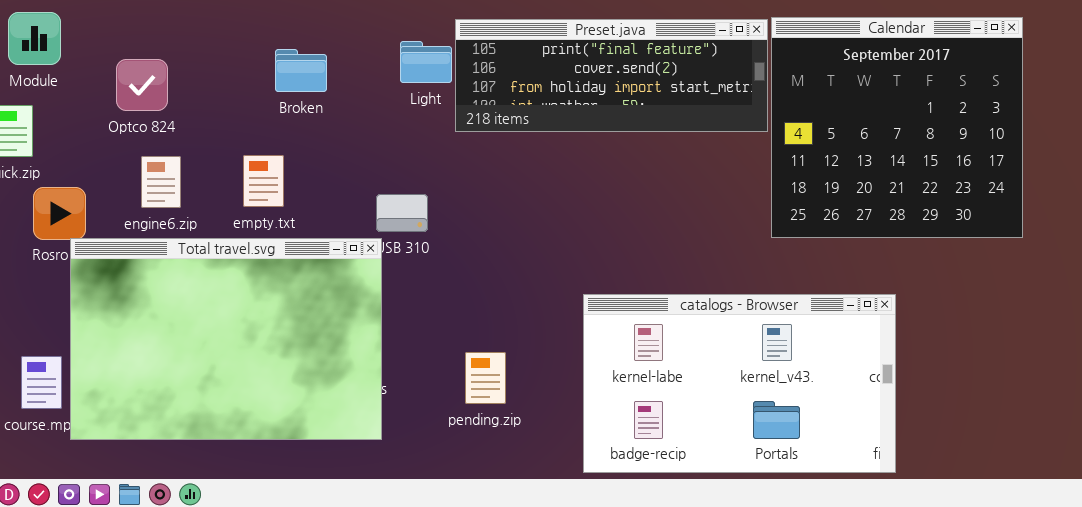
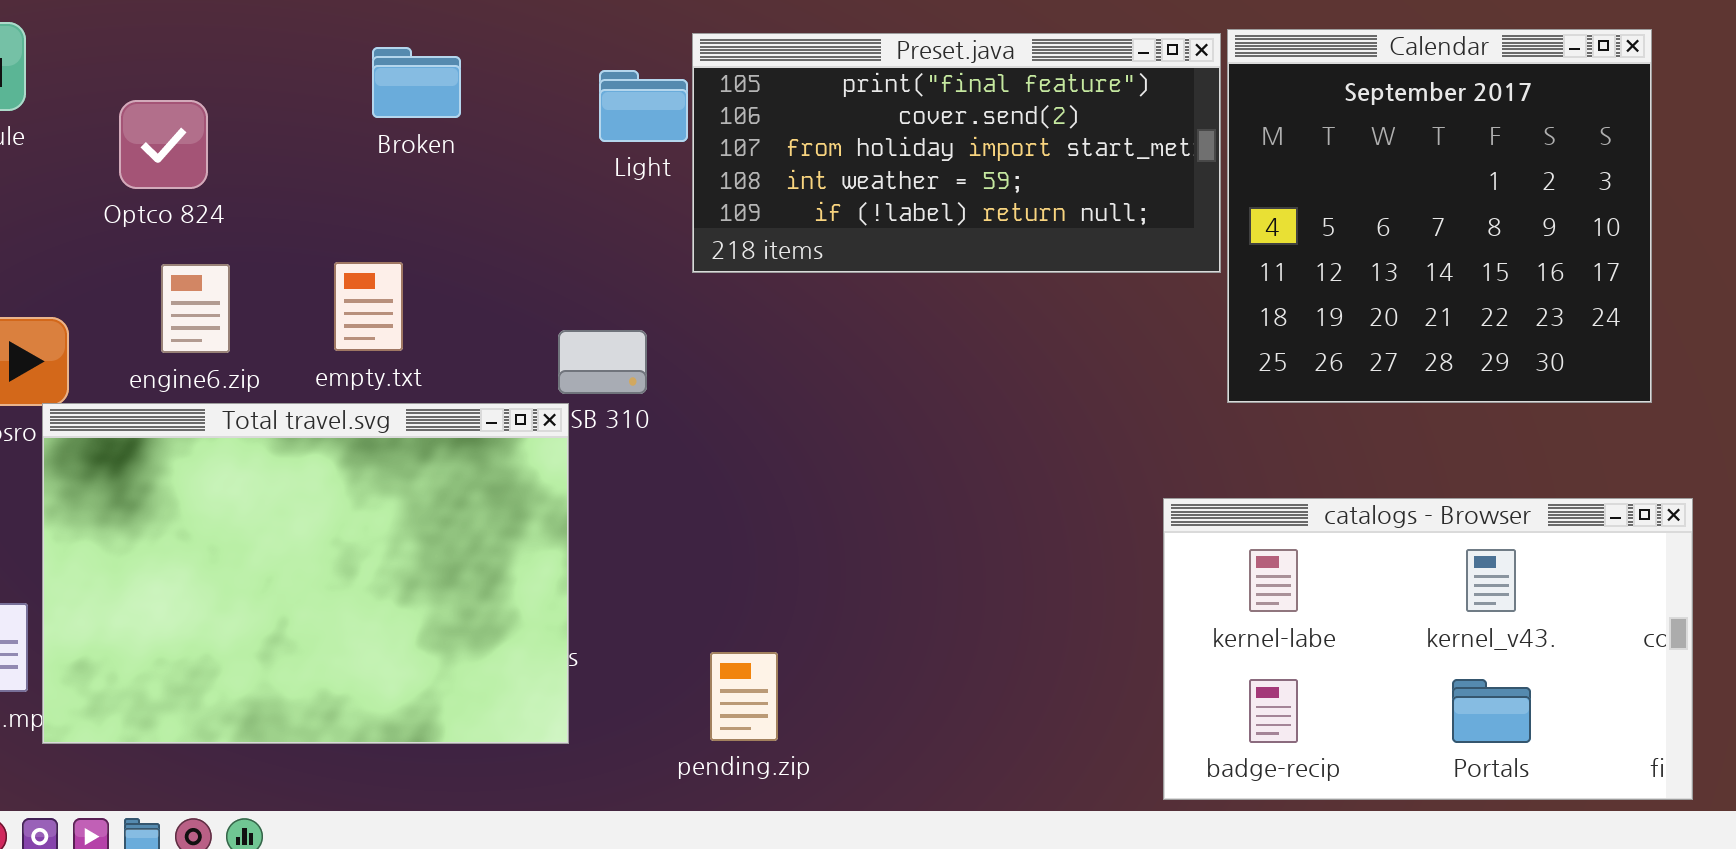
Preset.java: [455,19,768,132] -> [692,33,1221,273], resized
Broken: [275,49,327,92] -> [372,47,461,118], moved
catalogs - Browser: [583,294,896,473] -> [1163,498,1693,800], moved
pending.zip: [465,352,506,404] -> [710,652,778,741], moved

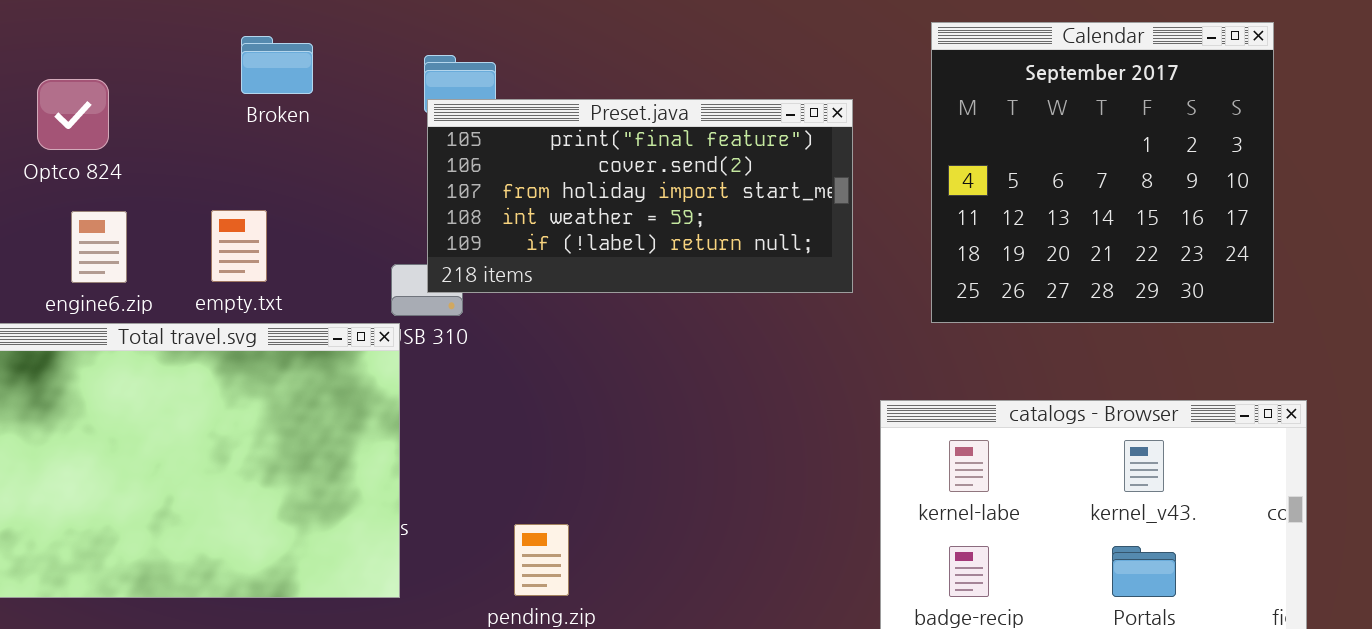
Preset.java: [692,33,1221,273] -> [427,99,853,293], moved

